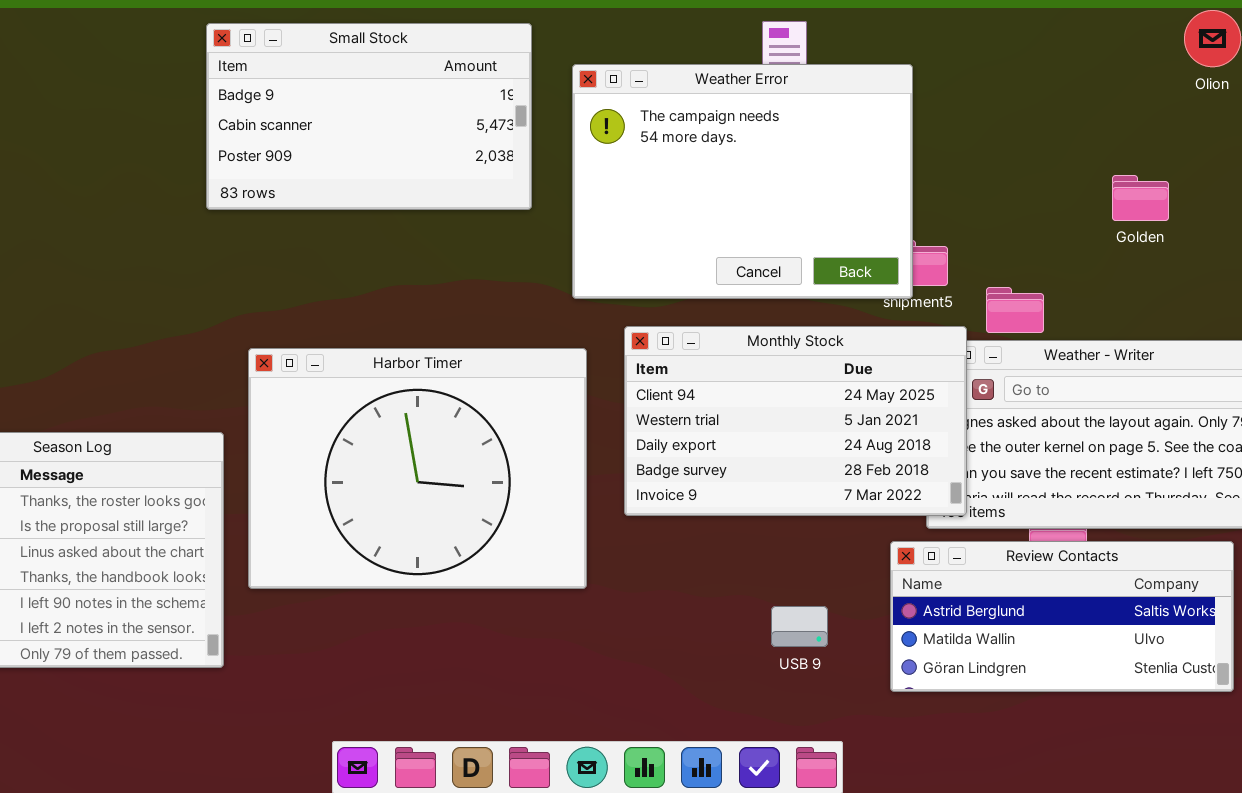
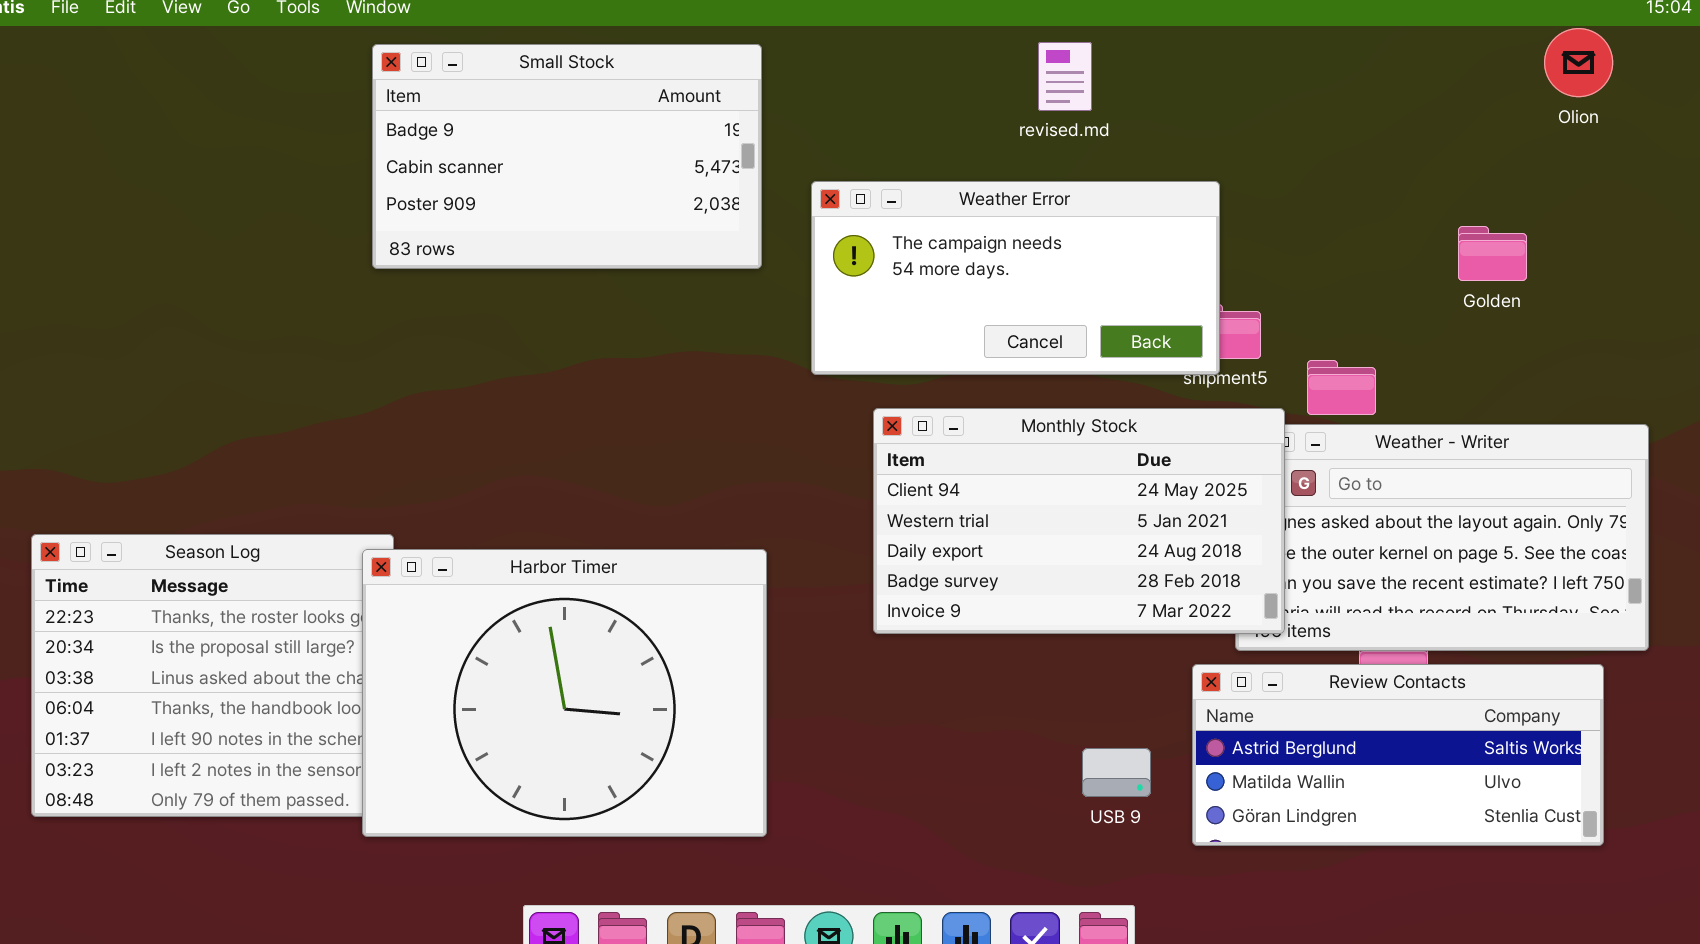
Weather Error: [572,64,913,299] -> [811,181,1220,375], resized
Harbor Timer: [248,348,587,589] -> [362,549,767,837], moved
USB 9: [771,606,828,647] -> [1082,748,1151,797], moved

